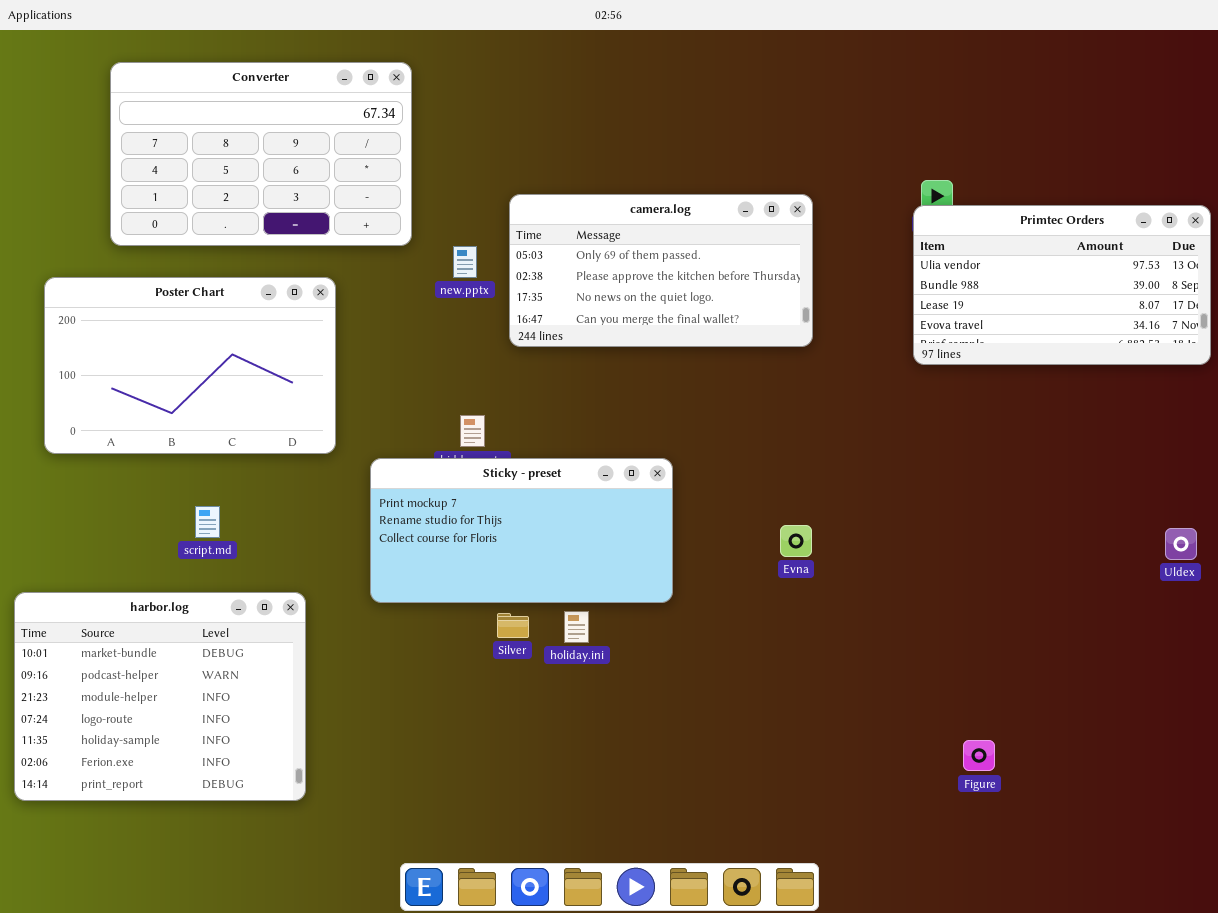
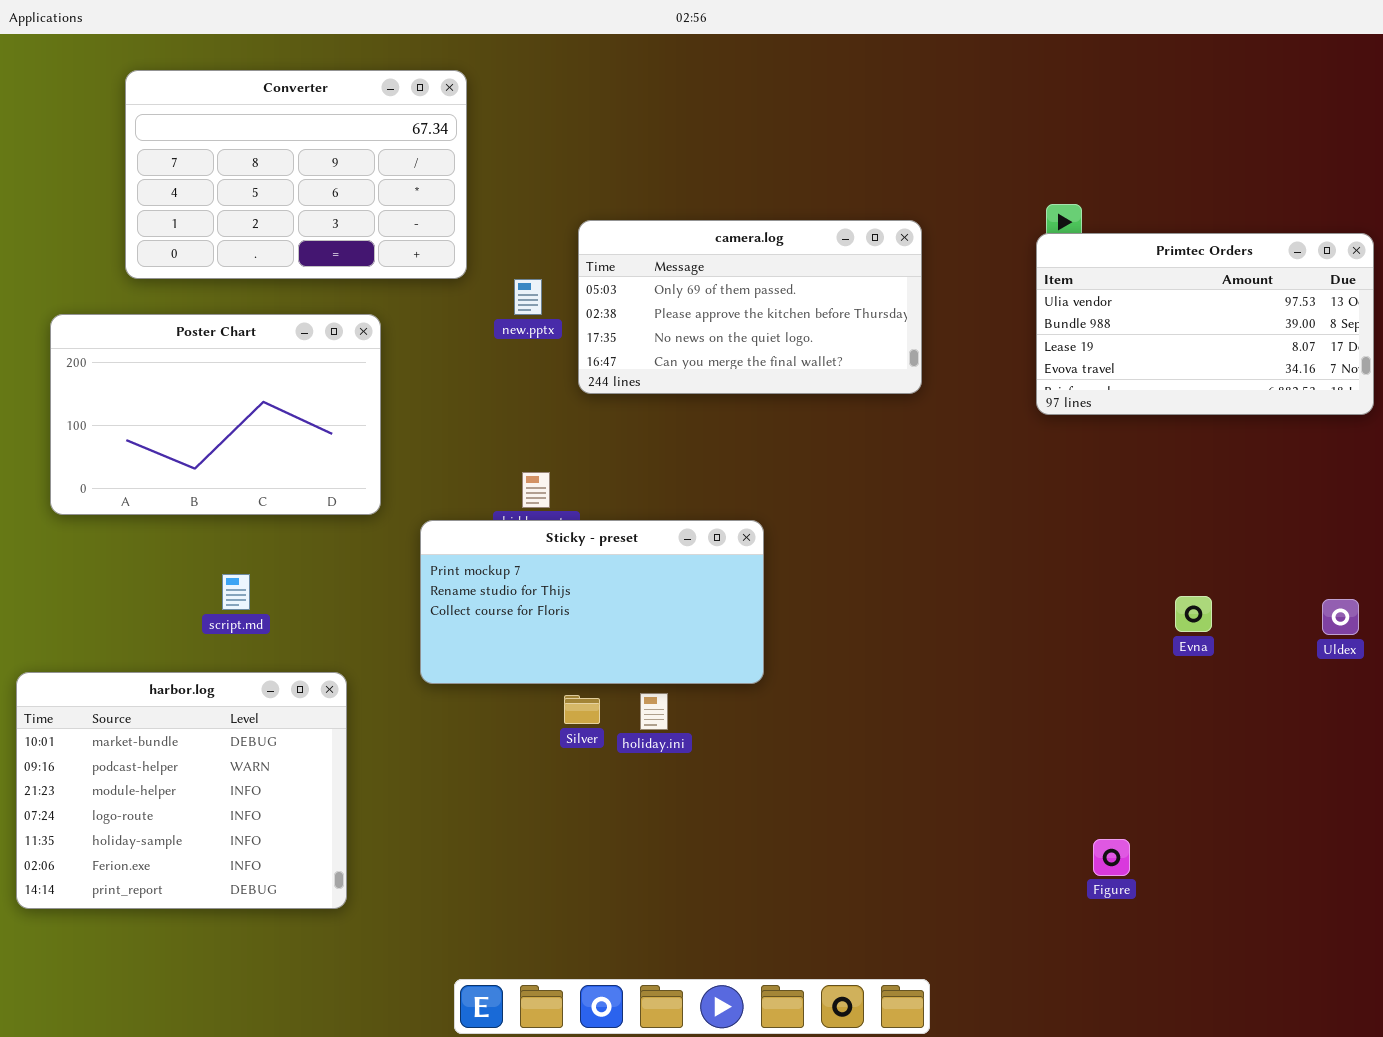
Evna: [780,525,812,557] -> [1175,596,1212,632], moved

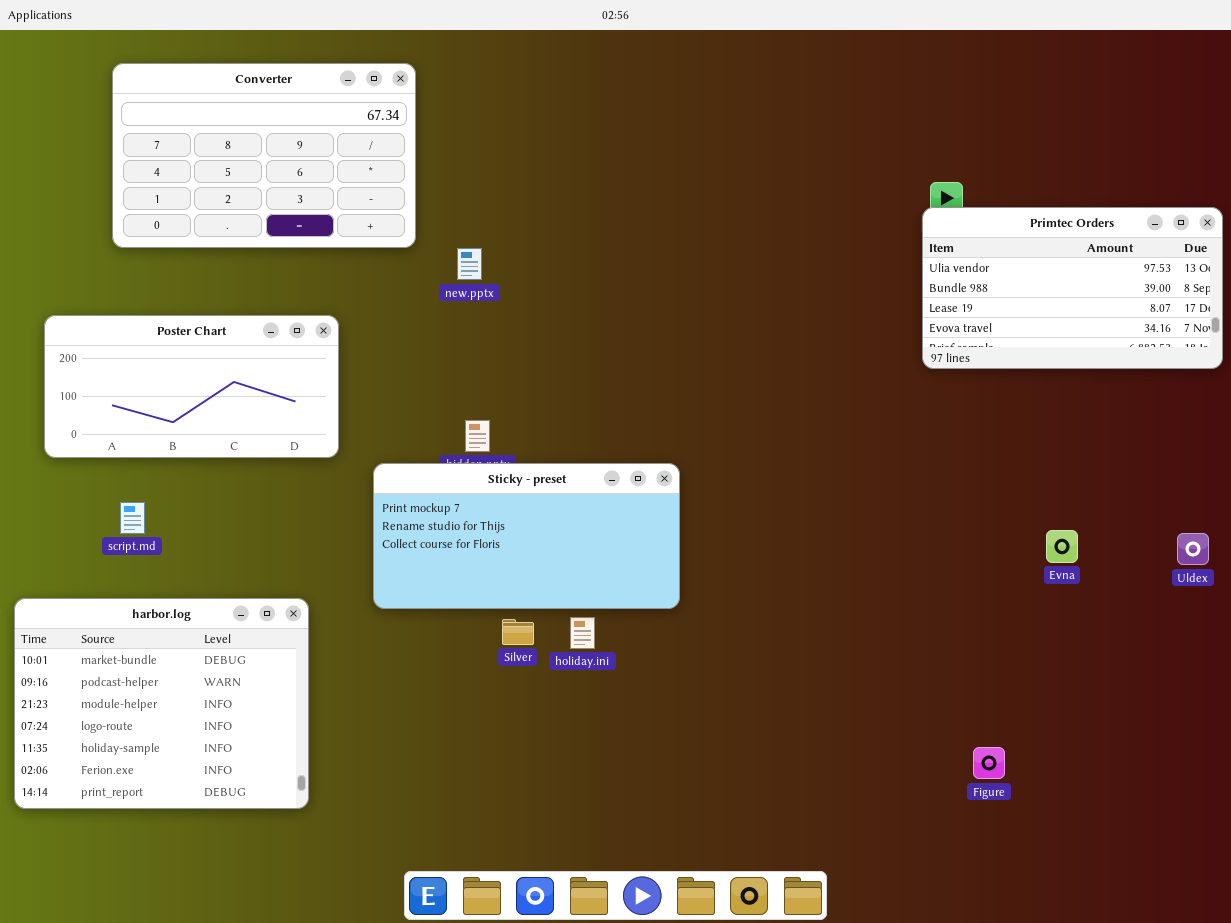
camera.log: [578,220,922,394] -> none, closed
Poster Chart: [50,314,381,515] -> [44,315,339,458], resized
script.md: [222,574,250,610] -> [120,502,145,534], moved

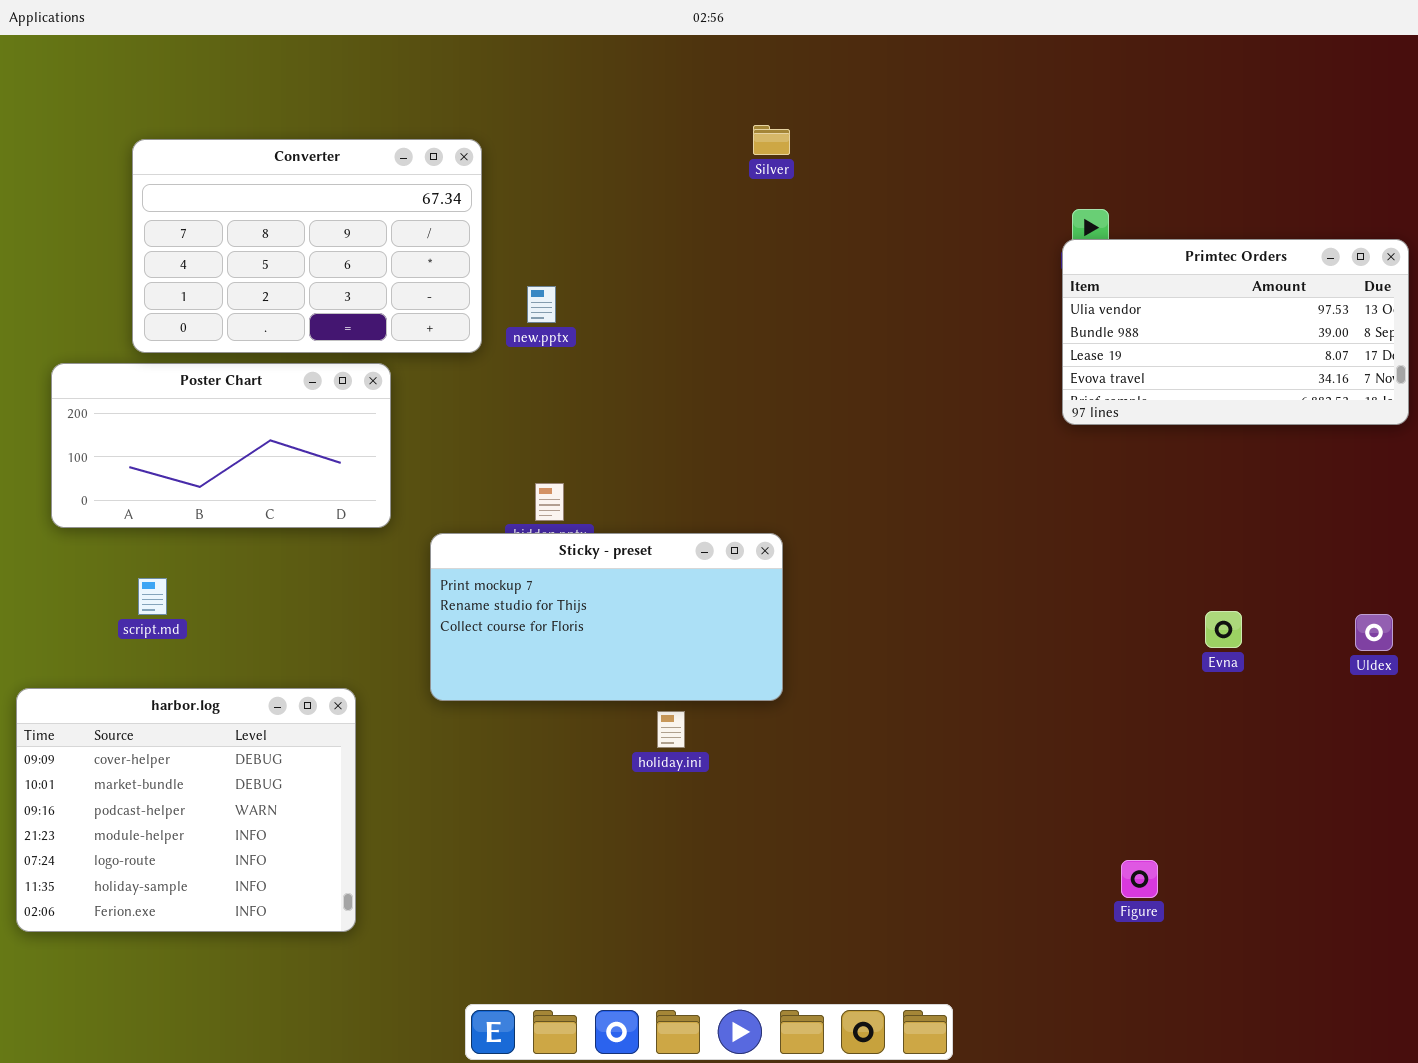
Converter: [112,63,416,248] -> [132,139,482,353], moved
harbor.log: [14,598,309,809] -> [16,688,356,932], scrolled up 1 row
Silver: [502,619,534,645] -> [753,125,790,155], moved

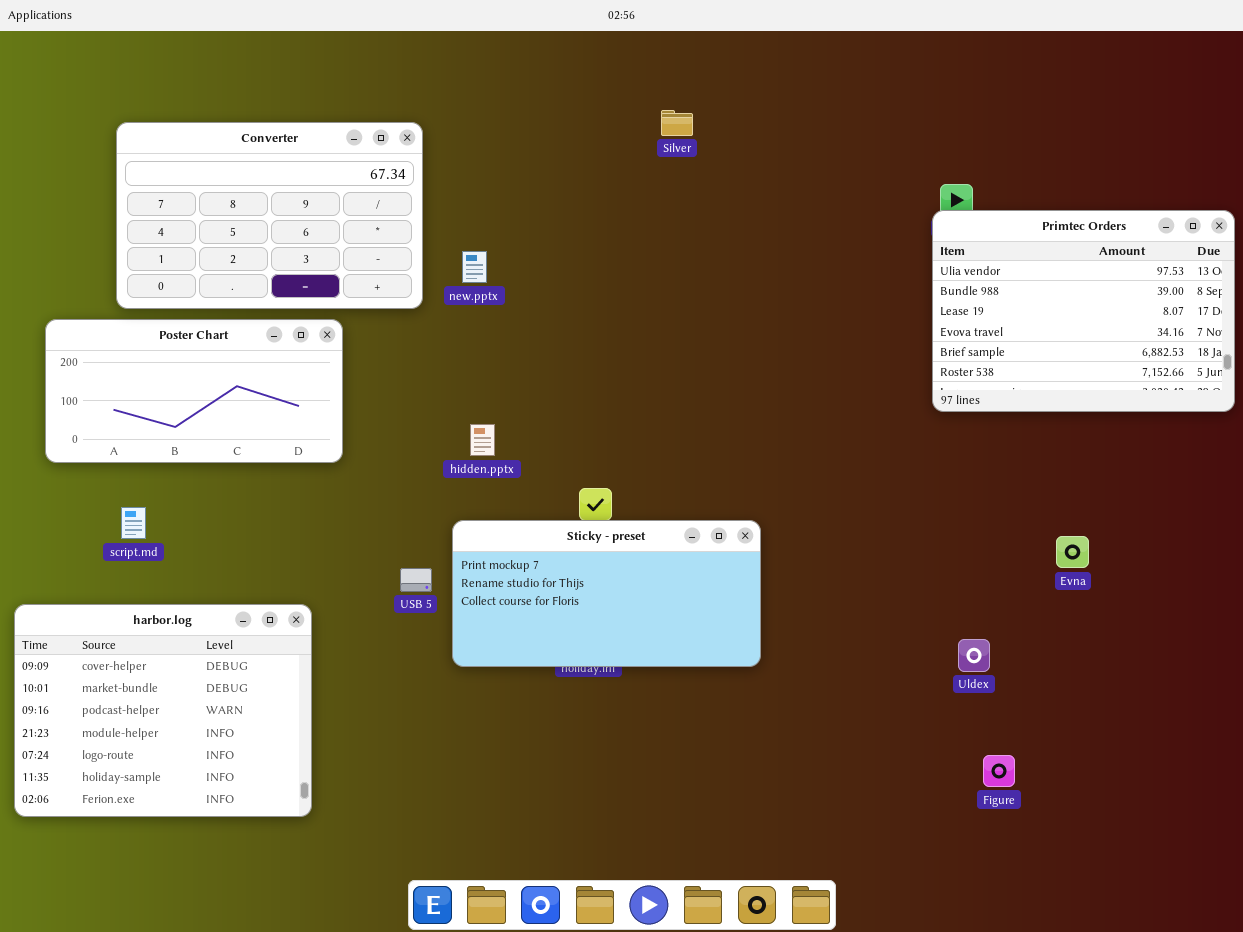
Primtec Orders: [1062,239,1409,425] -> [932,210,1235,412], resized
Sticky - preset: [430,533,783,701] -> [452,520,761,667], moved
Uldex: [1355,614,1393,651] -> [958,639,990,672], moved

